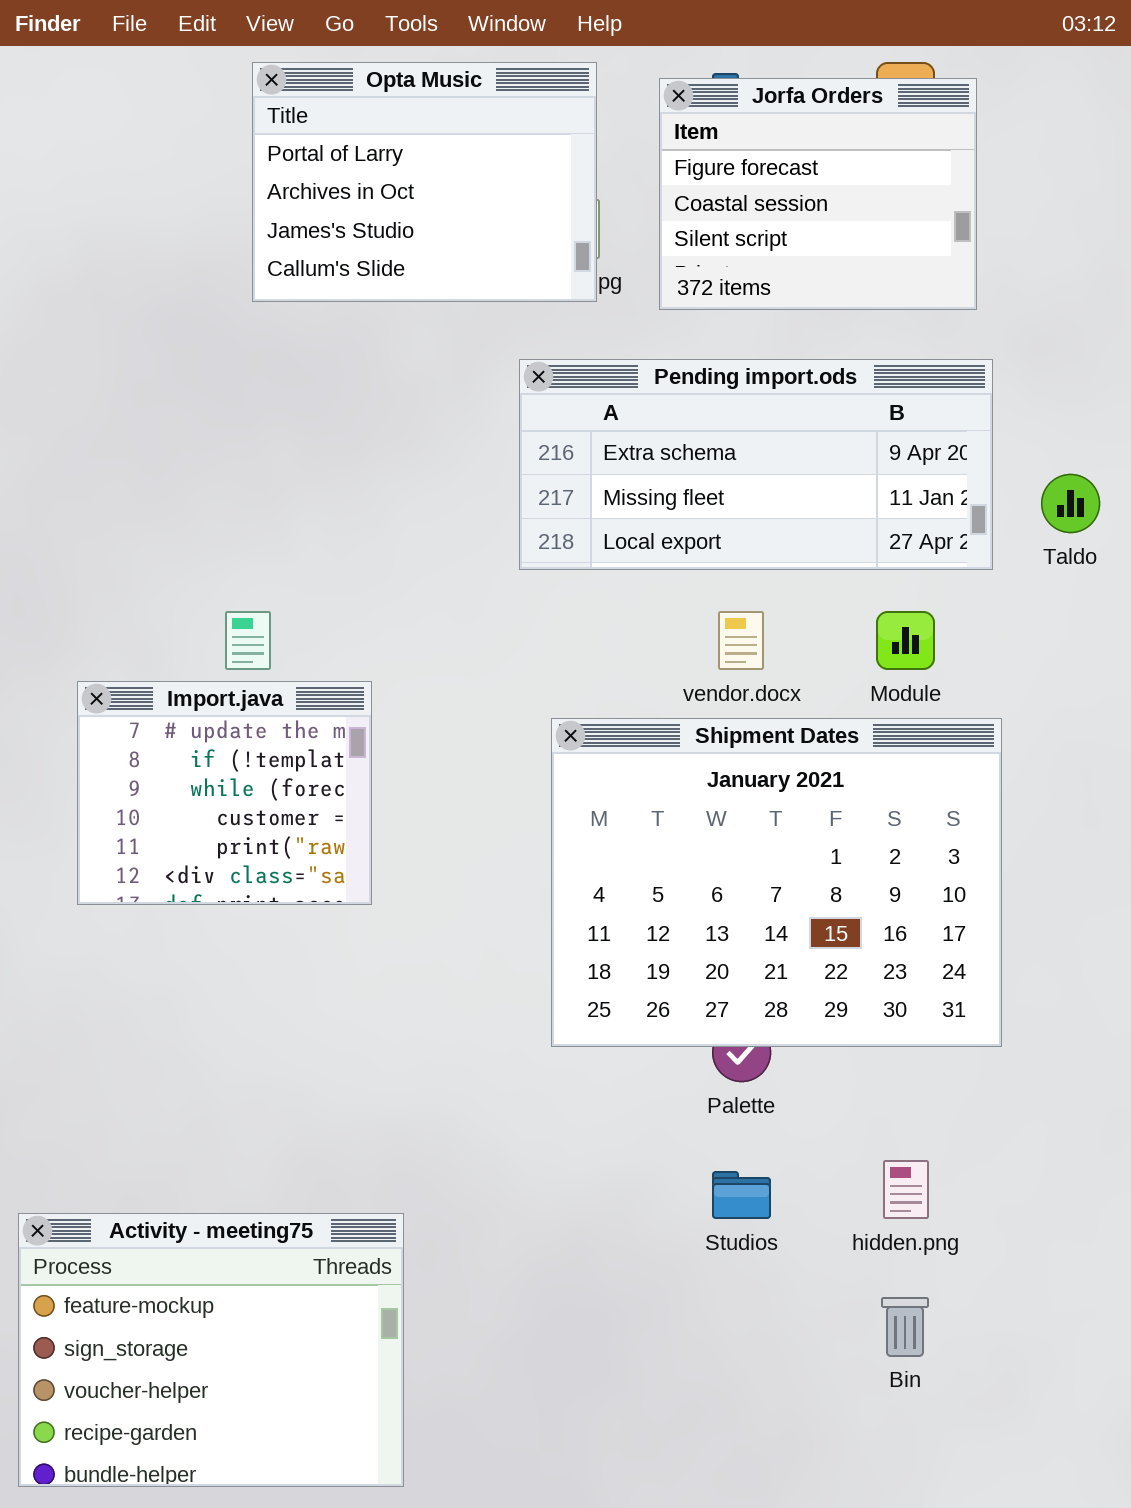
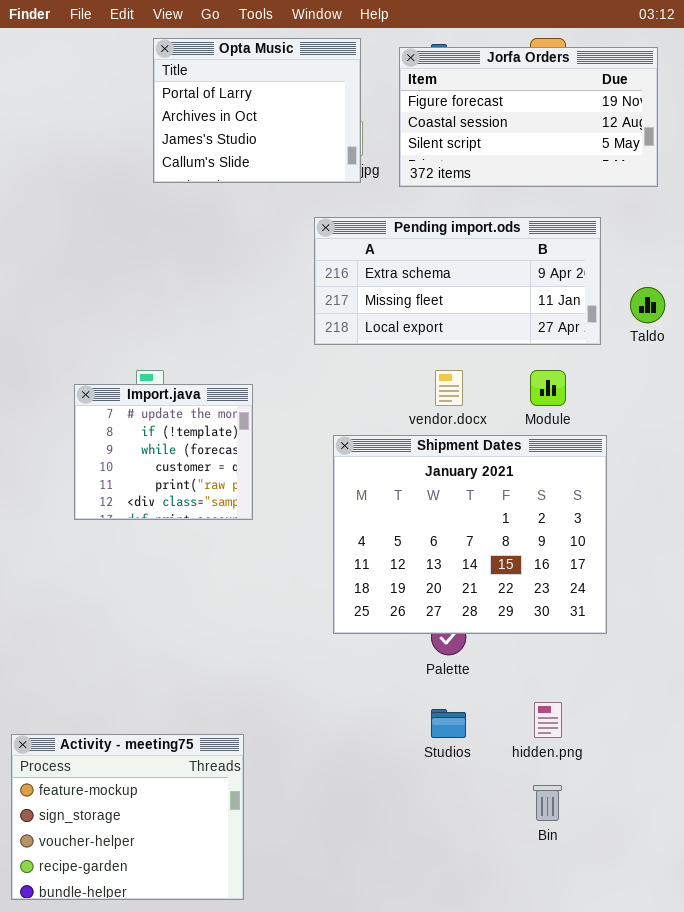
Jorfa Orders: [659,78,977,310] -> [399,47,658,187], resized
Import.java: [77,681,372,905] -> [74,384,253,520], moved

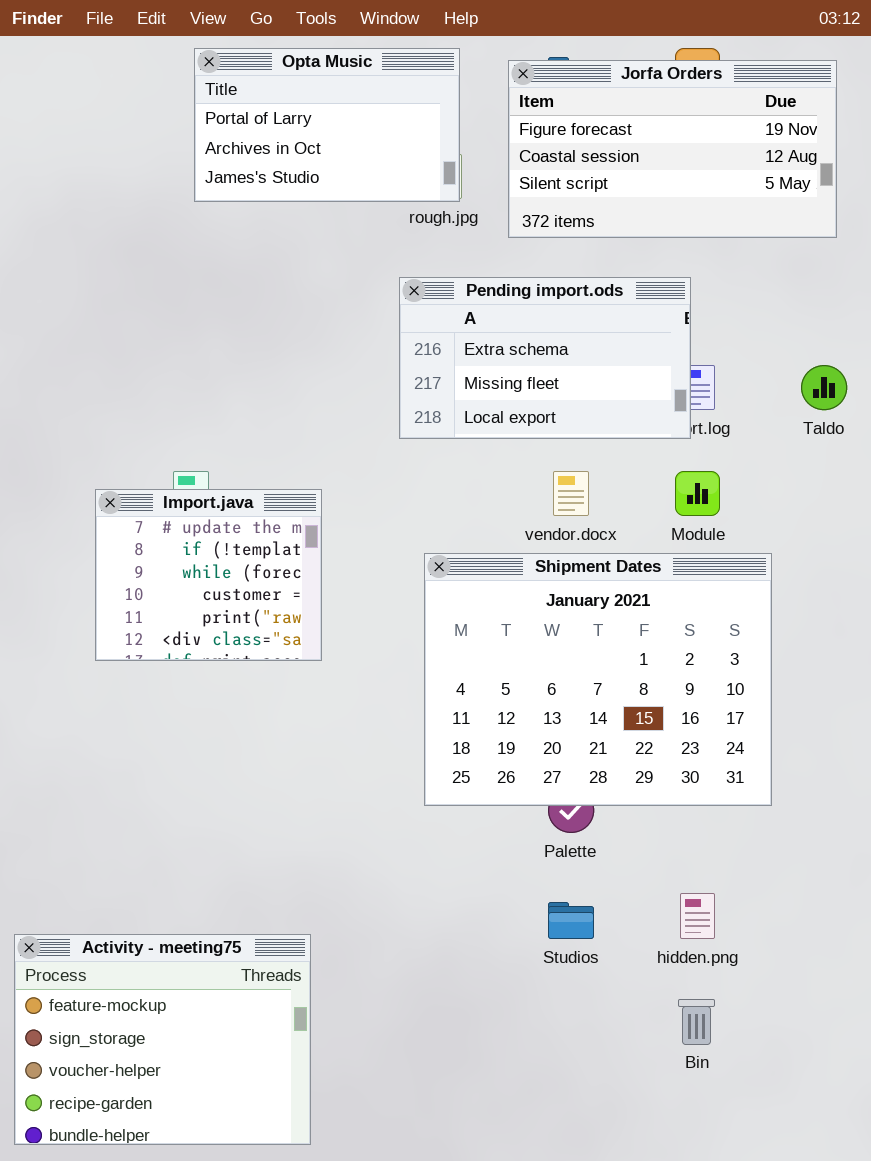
Opta Music: [153,38,361,183] -> [194,48,460,202], resized
Pending import.ods: [314,217,601,345] -> [399,277,691,439], resized

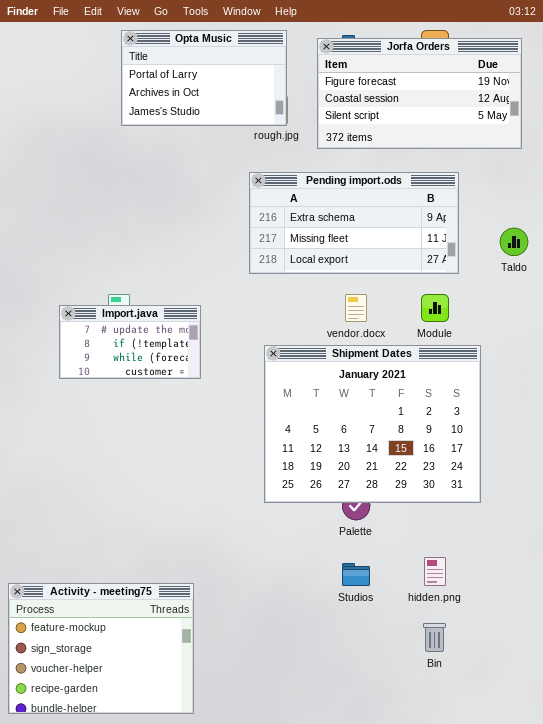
Pending import.ods: [399,277,691,439] -> [249,172,459,274], resized
Import.java: [95,489,322,661] -> [59,305,201,379], resized

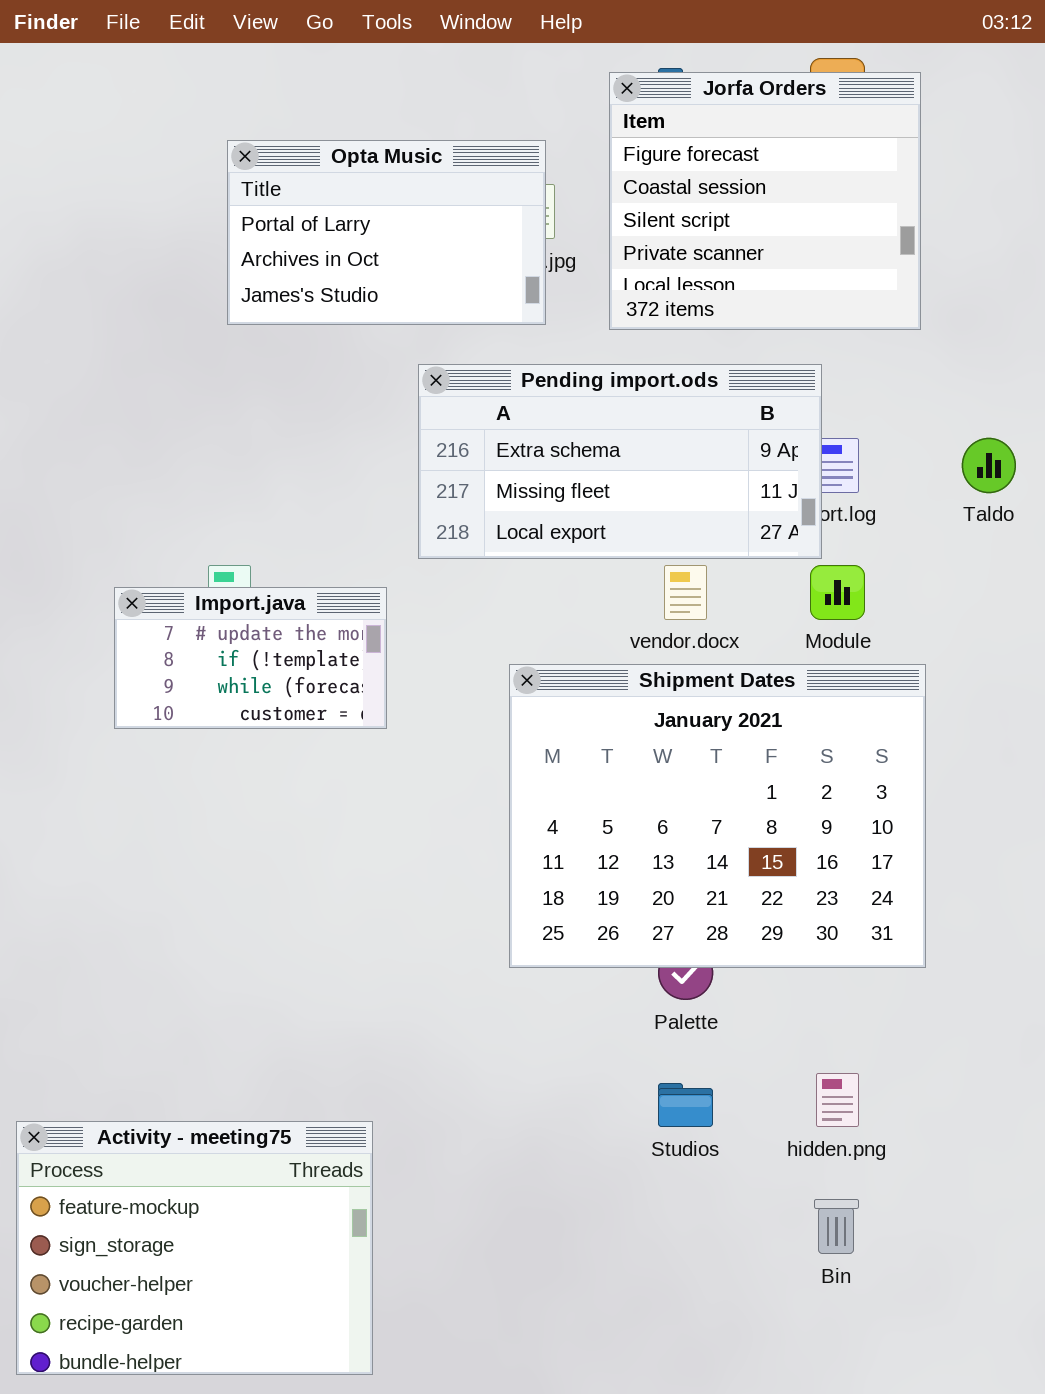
Opta Music: [121,30,287,126] -> [227,140,546,325], moved
Jorfa Orders: [317,38,522,149] -> [609,72,921,330], resized
Pending import.ods: [249,172,459,274] -> [418,364,822,559], moved

